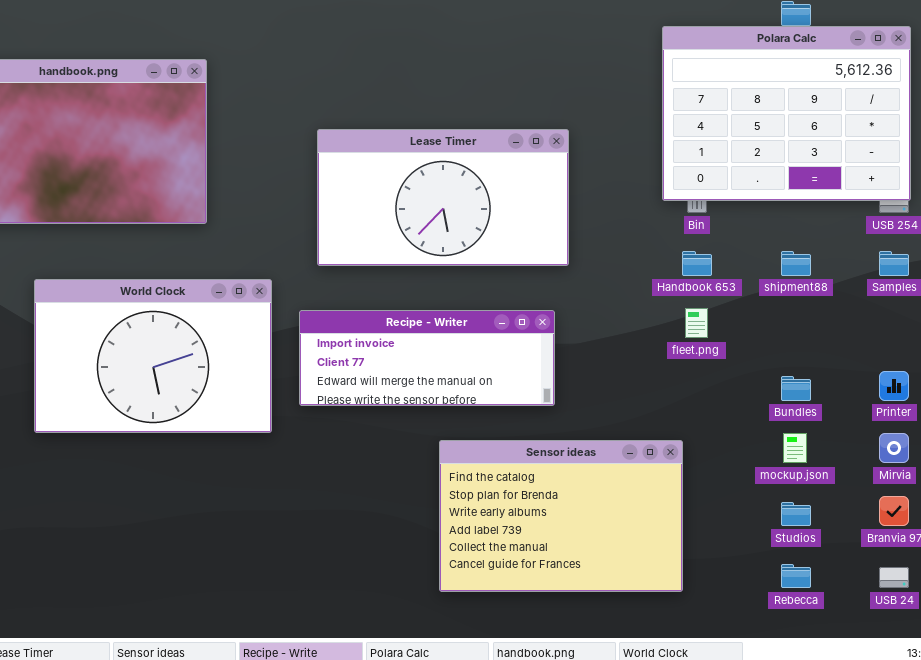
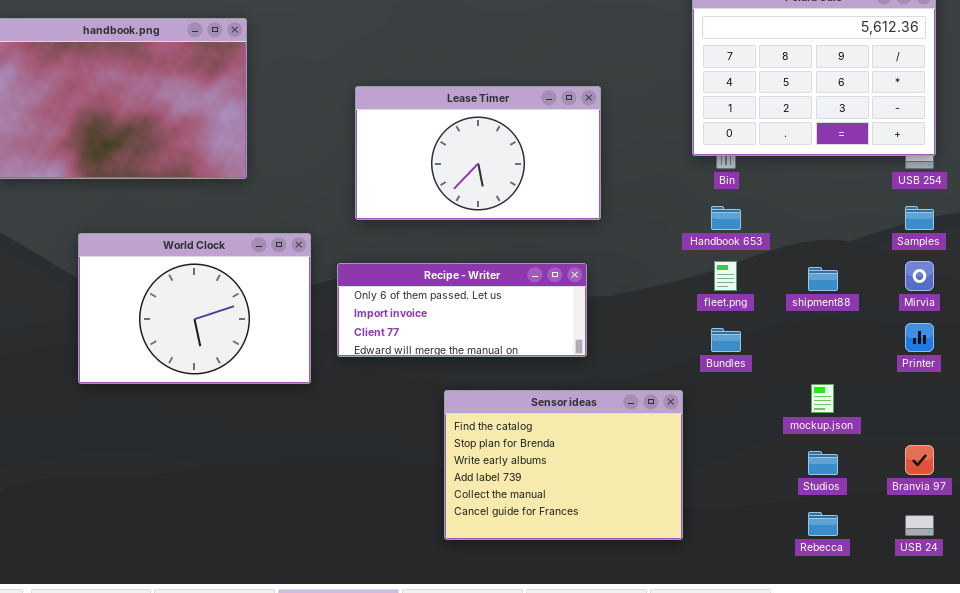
shipment88: [781,251,811,276] -> [808,267,838,291], moved
Recipe - Writer: [299,310,555,406] -> [337,263,587,357], scrolled up 1 row
Bundles: [781,376,811,401] -> [711,328,741,352], moved
Mirvia: [879,433,909,463] -> [905,261,934,291], moved
Sensor ideas: [439,440,683,592] -> [444,390,683,540], moved

